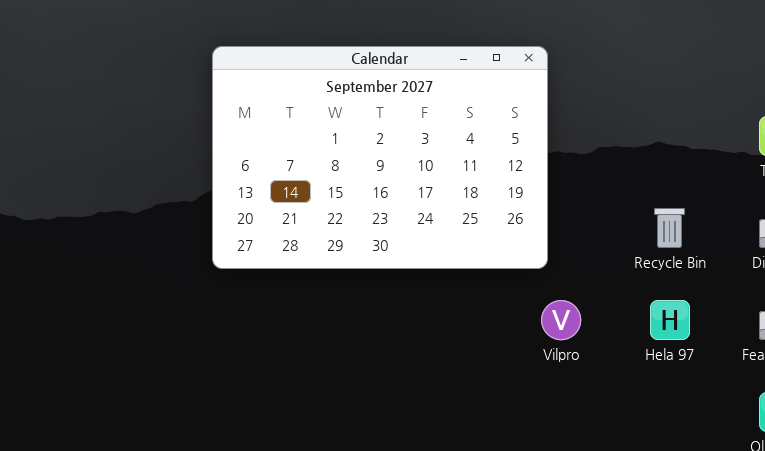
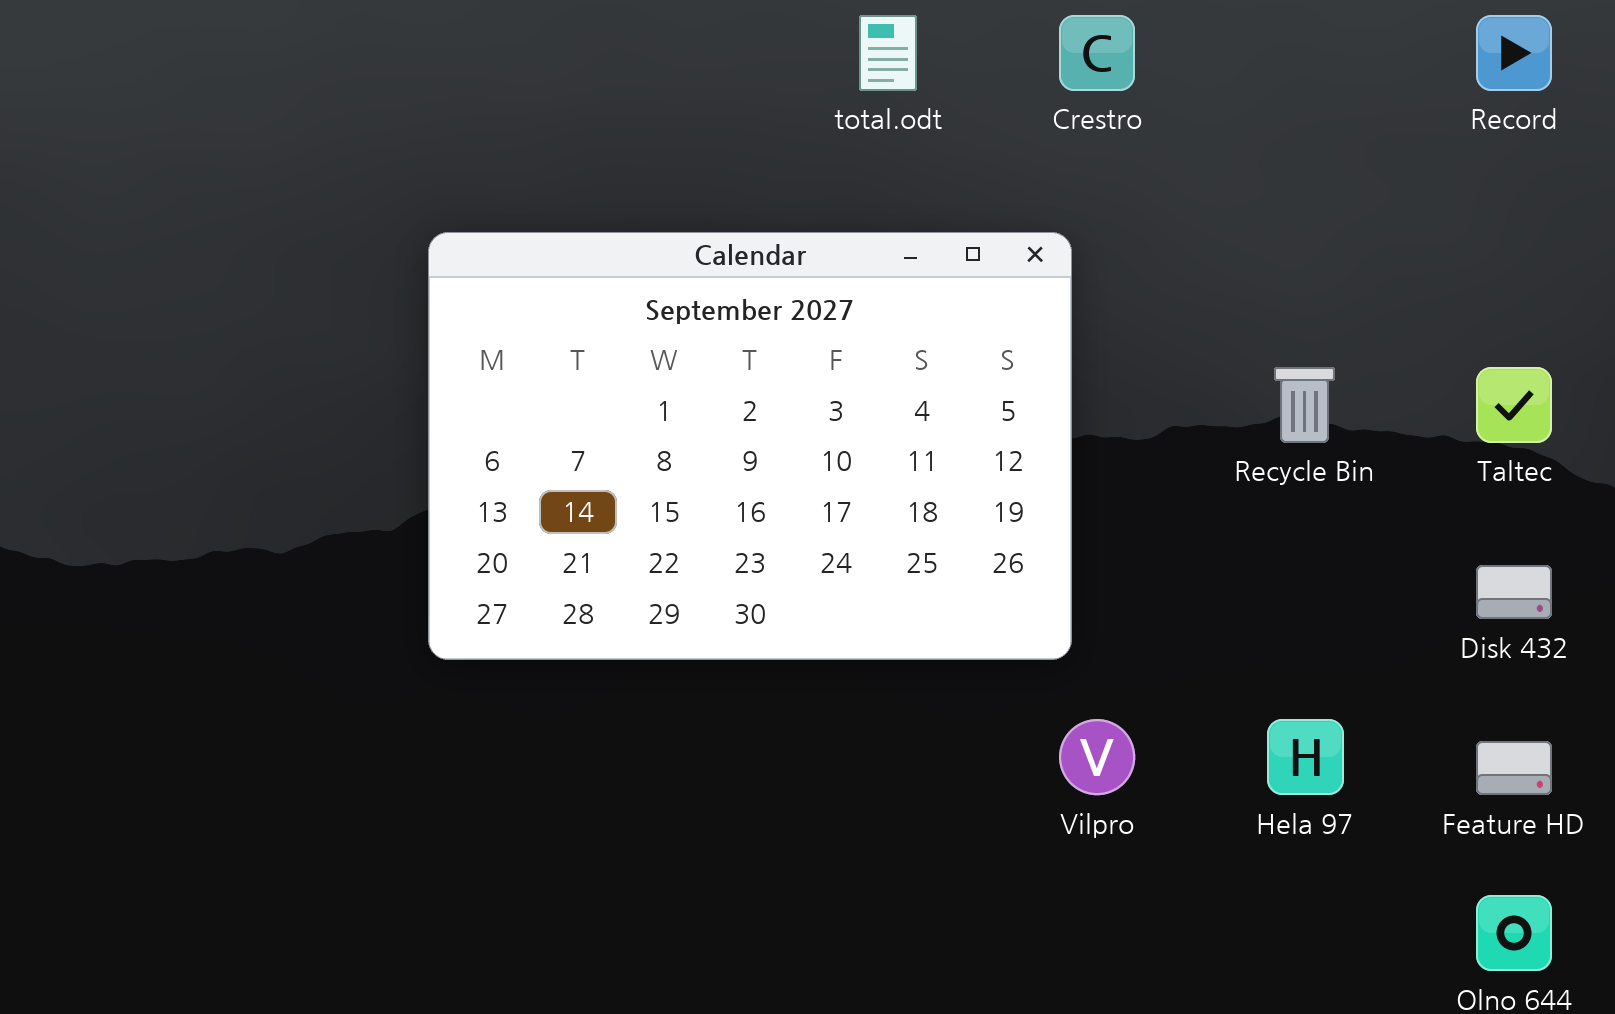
Recycle Bin: [654,208,685,248] -> [1274,367,1335,443], moved

